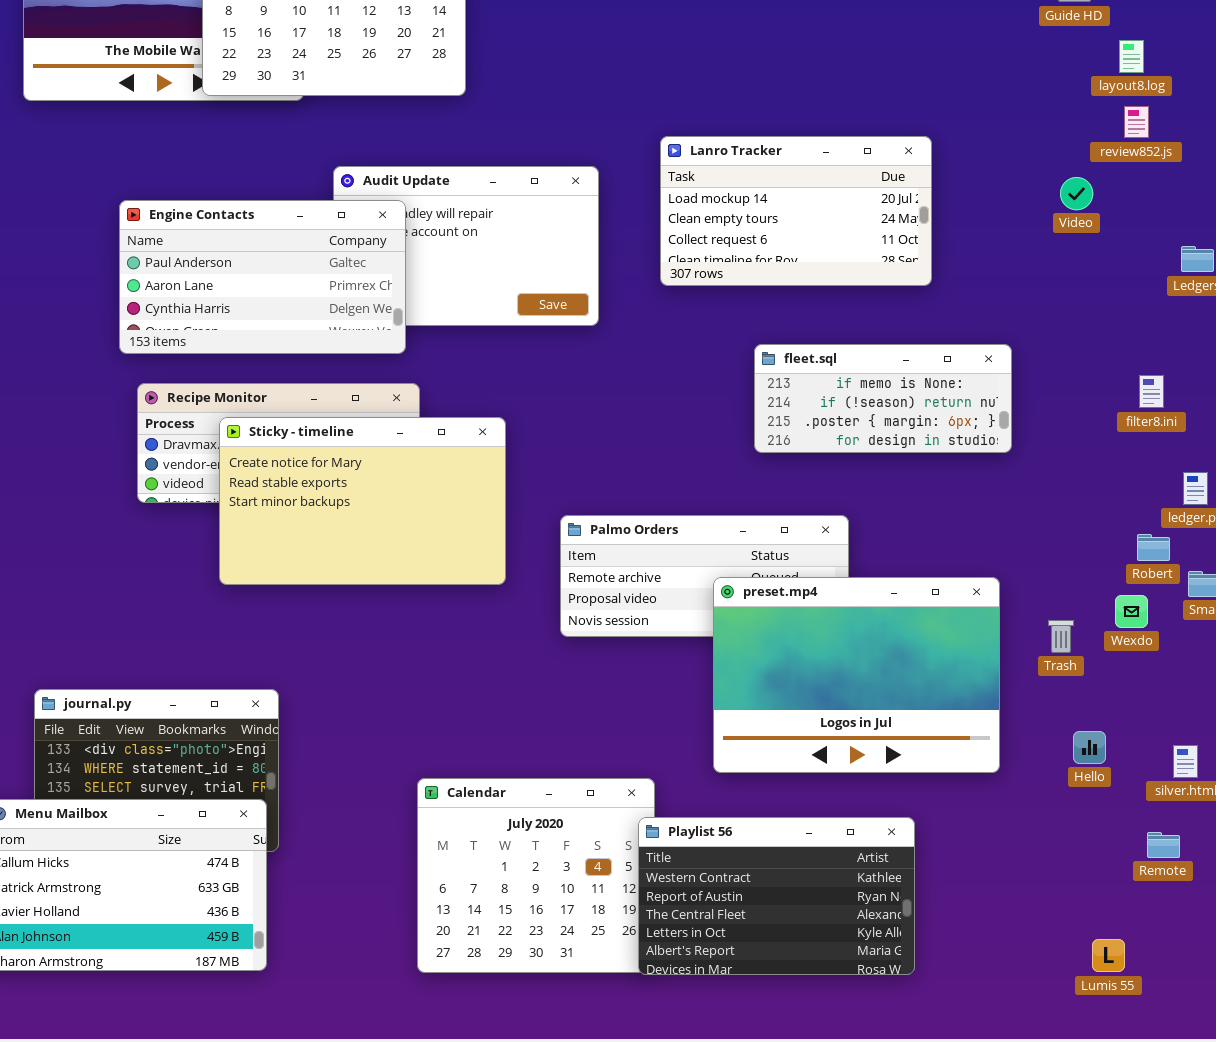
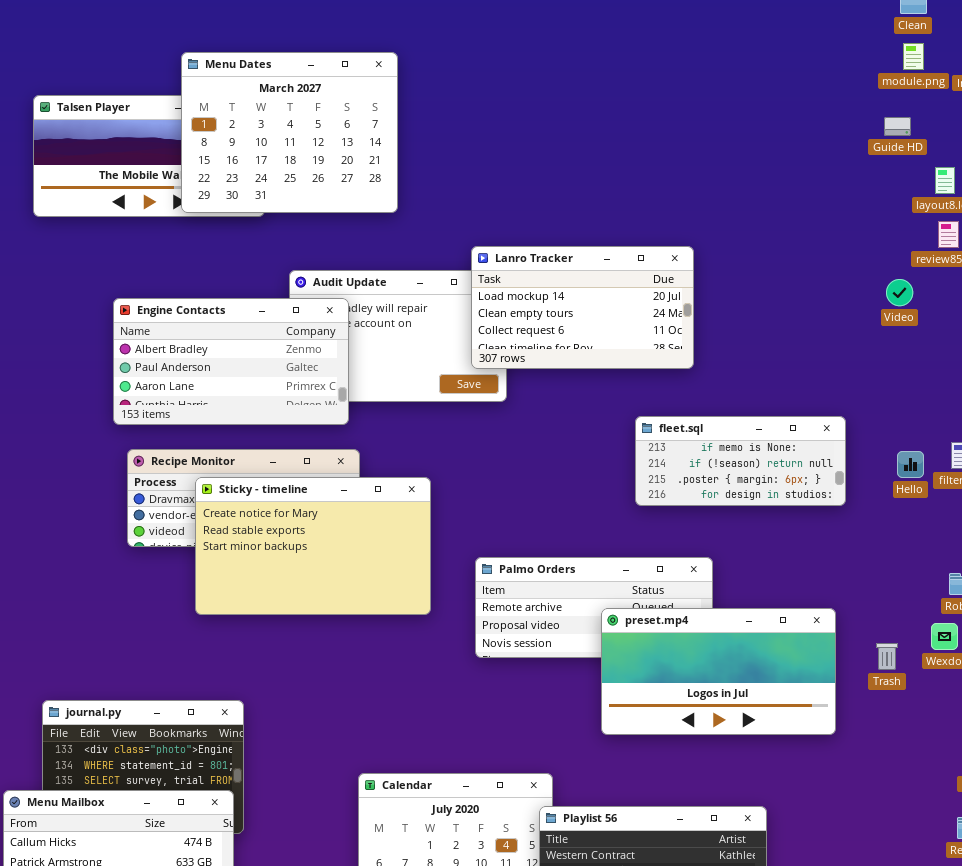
Lanro Tracker: [660,136,932,286] -> [471,246,694,369], moved
Engine Contacts: [119,200,406,354] -> [113,298,349,425], scrolled up 1 row
preset.mp4: [713,577,1000,773] -> [601,608,836,735], resized
Hello: [1073,731,1106,764] -> [897,451,924,478], moved

